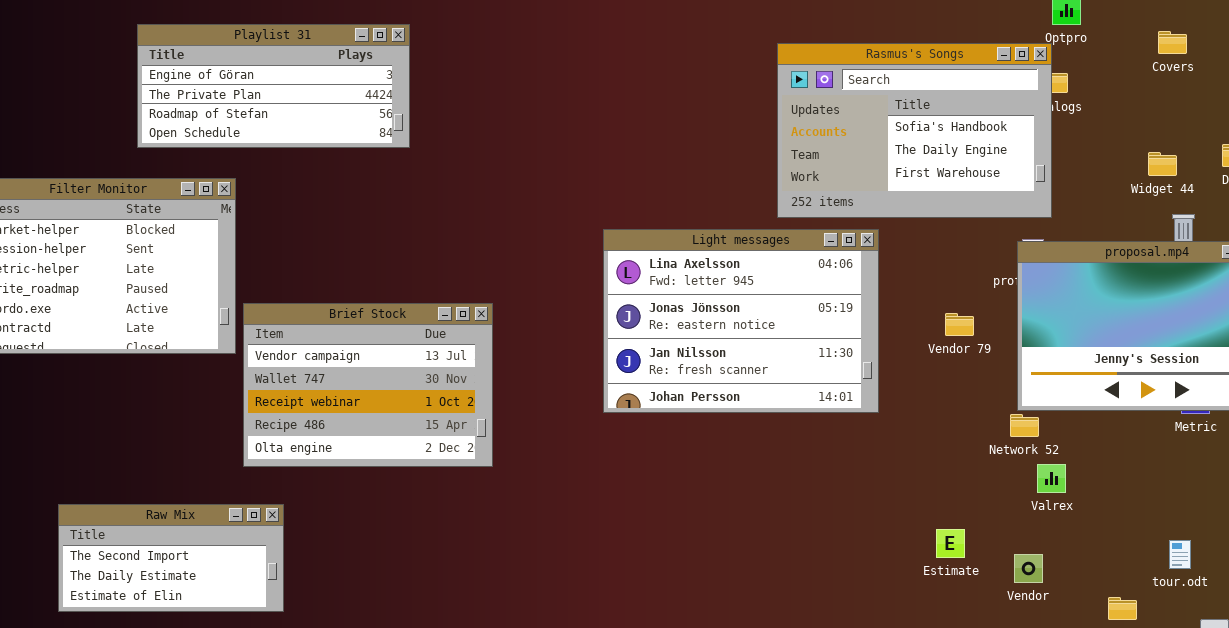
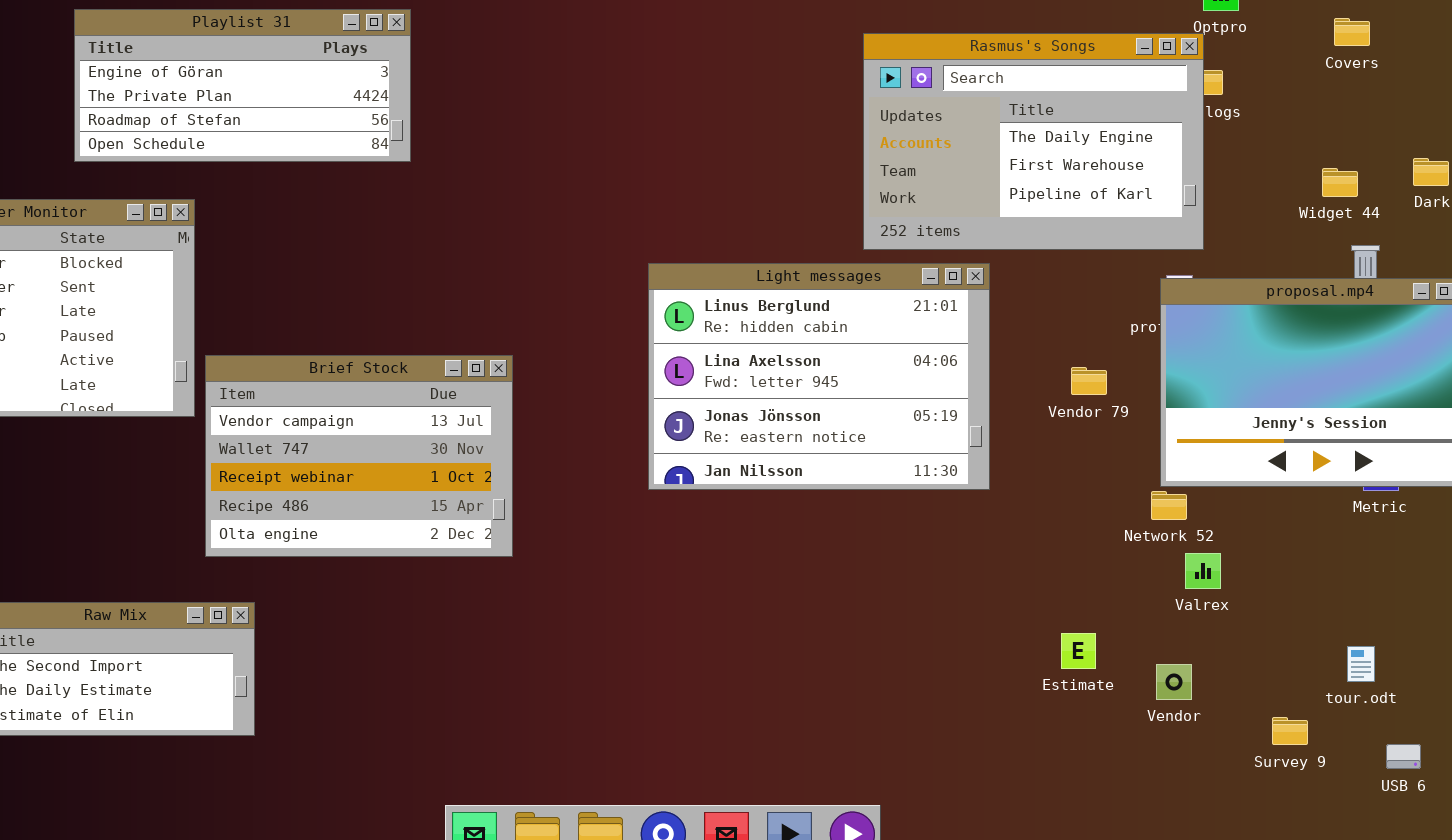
Rasmus's Songs: [777,43,1052,218] -> [863,33,1204,250], scrolled down 1 row
Light messages: [603,229,879,413] -> [648,263,990,490], scrolled up 1 row

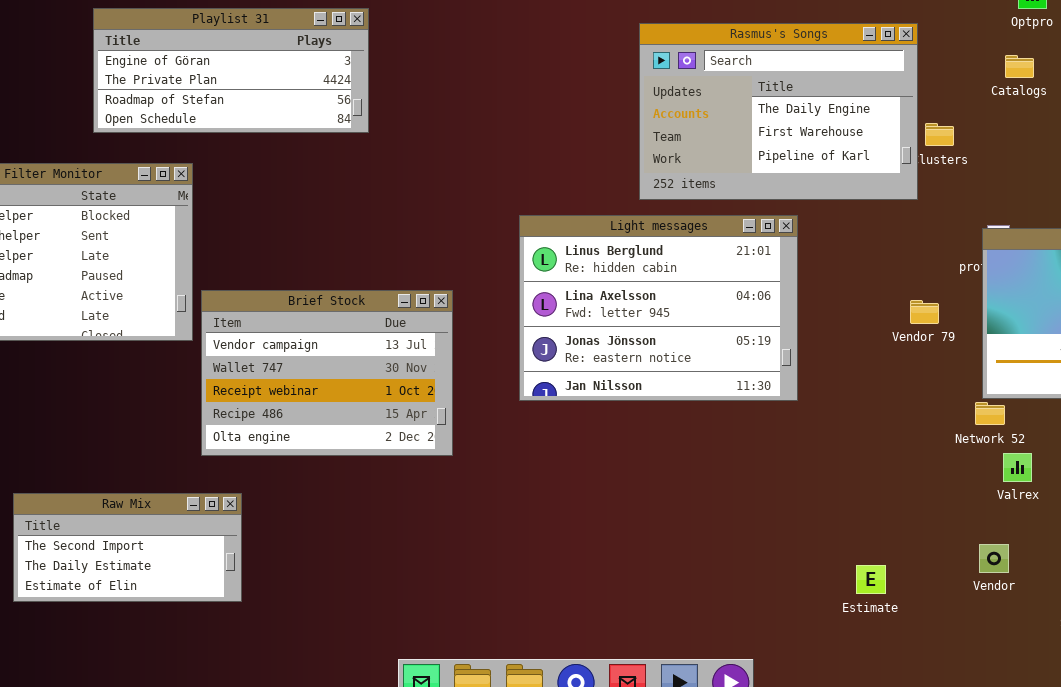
Rasmus's Songs: [863,33,1204,250] -> [639,23,918,200], moved
Light messages: [648,263,990,490] -> [519,215,798,401], moved
Estimate: [1061,633,1096,669] -> [856,565,886,594], moved

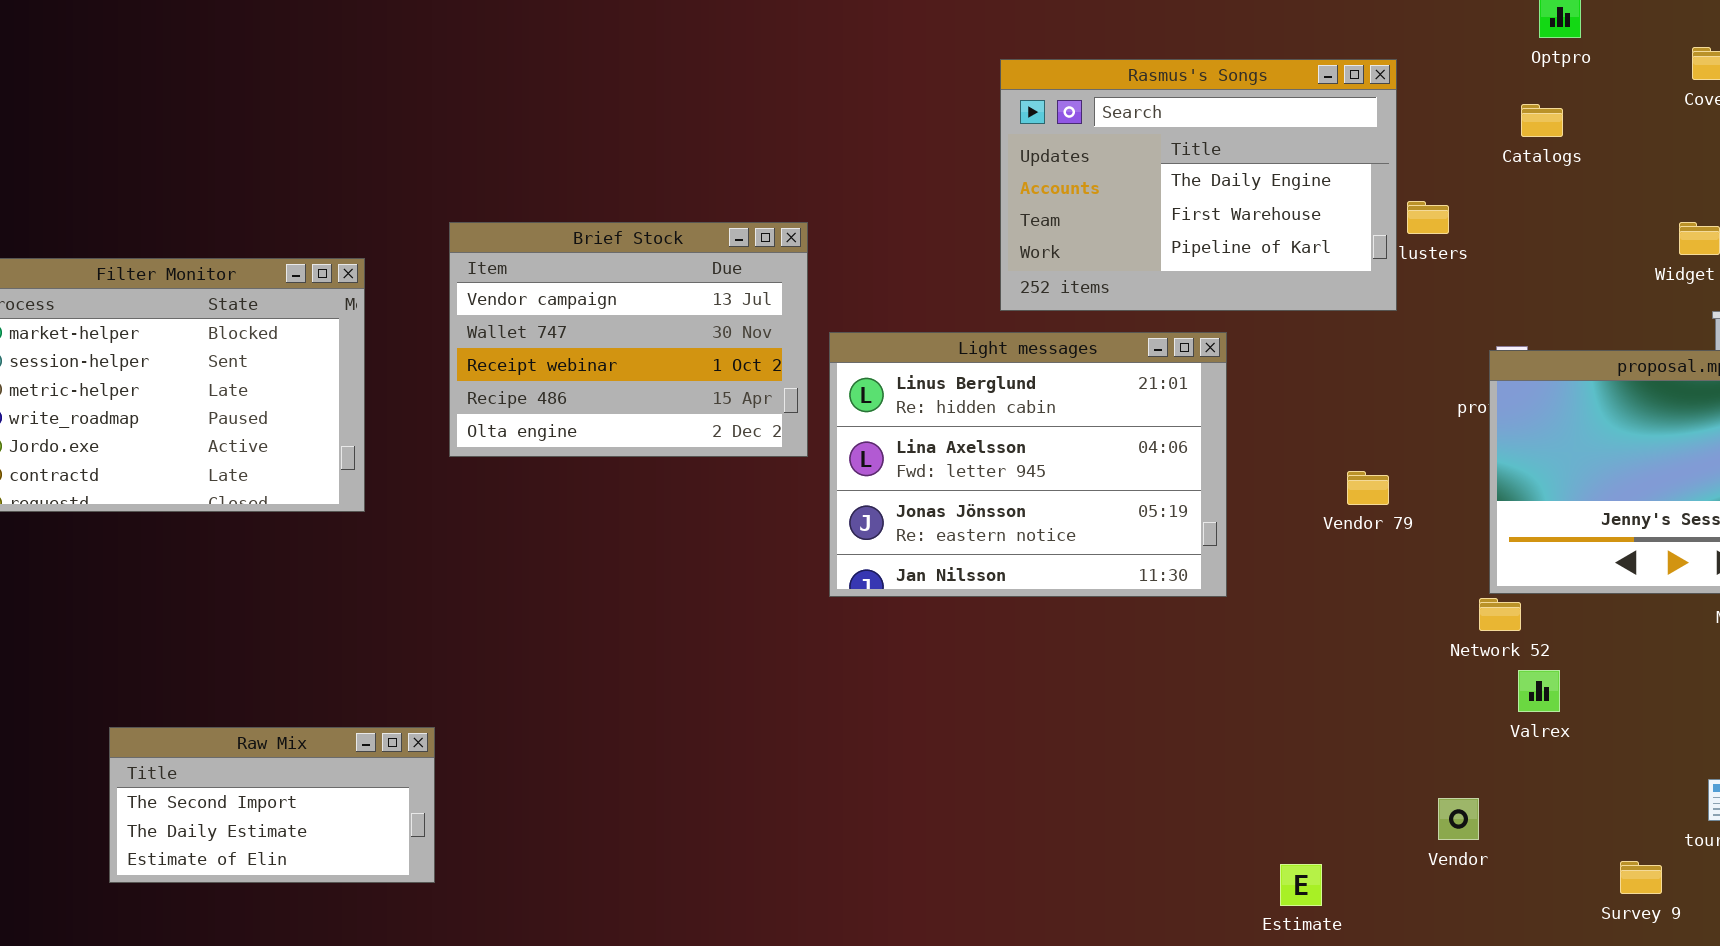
Playlist 31: [93,8,369,133] -> none, closed
Brief Stock: [201,290,453,456] -> [449,222,808,457], moved
Vendor 79: [910,300,939,324] -> [1347,471,1389,505], moved
Vendor: [979,544,1009,573] -> [1438,798,1479,840], moved
Estimate: [856,565,886,594] -> [1280,864,1322,906], moved

